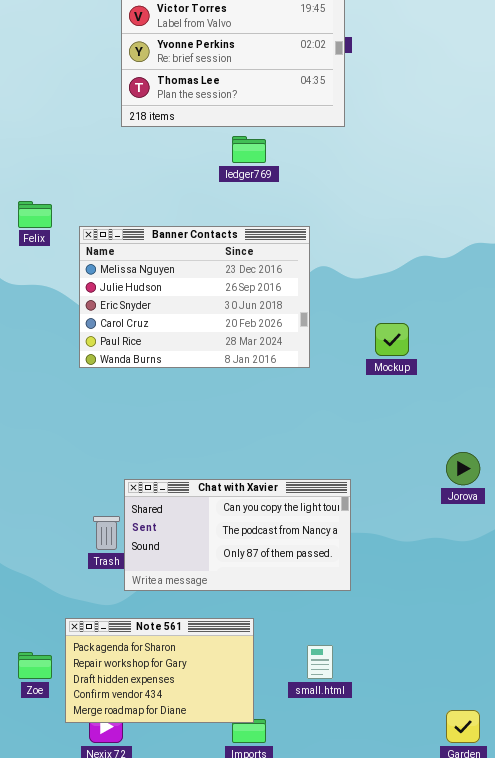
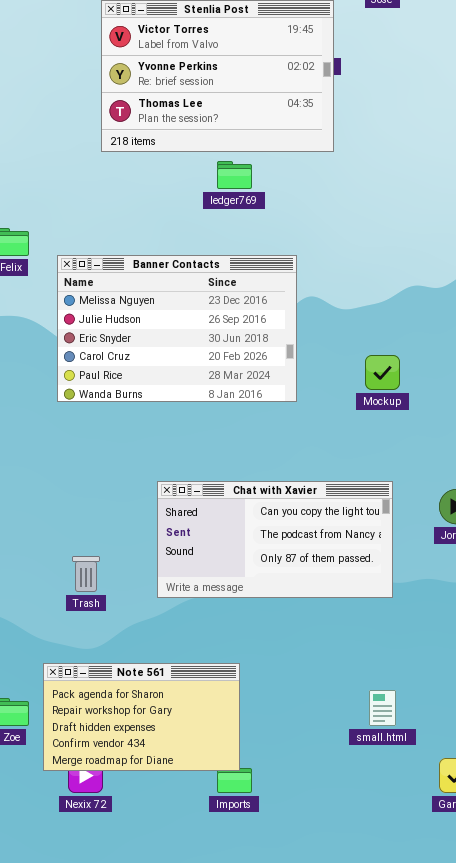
Chat with Xavier: [124,479,351,591] -> [157,481,393,598], moved
small.html: [307,645,333,679] -> [369,690,396,726], moved

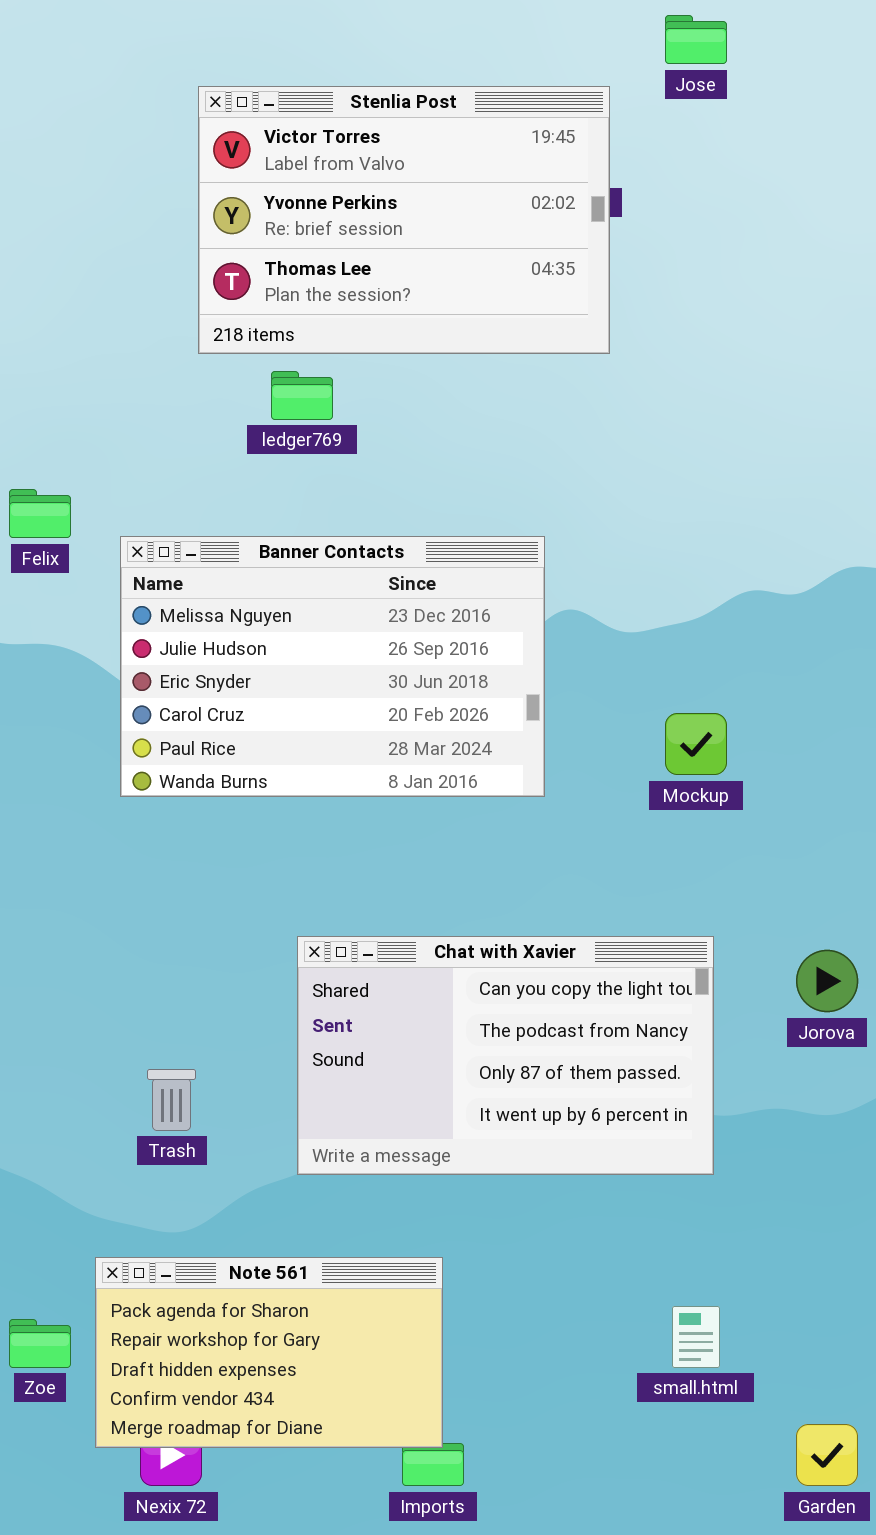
ledger769: [217,161,252,189] -> [271,371,333,420], moved
Chat with Xavier: [157,481,393,598] -> [297,936,714,1175], resized

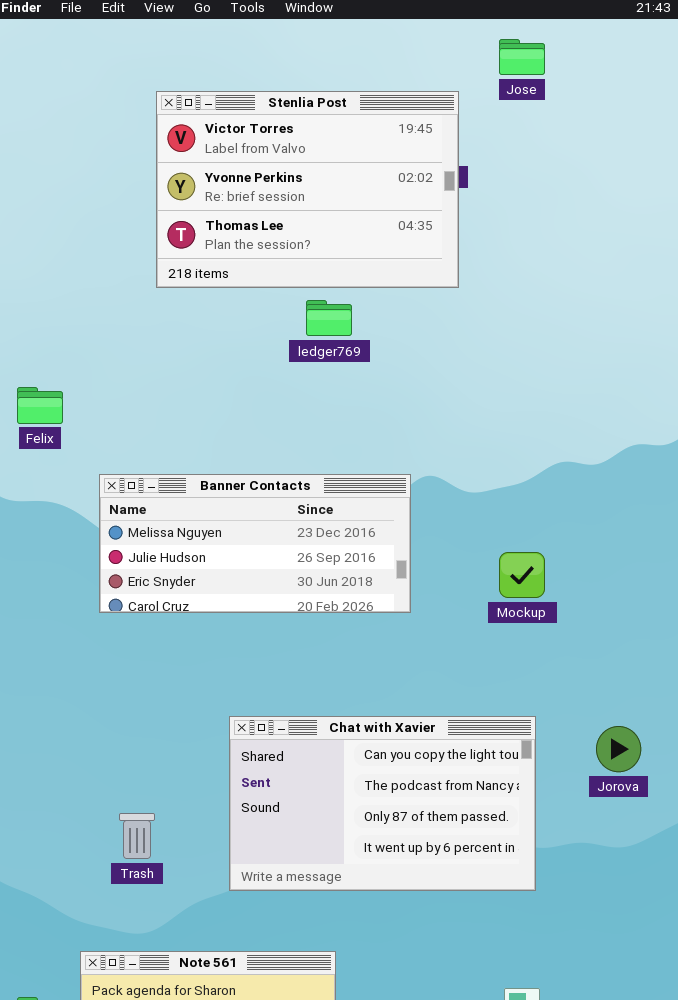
ledger769: [271,371,333,420] -> [306,300,352,336], moved
Banner Contacts: [120,536,545,797] -> [99,474,411,613], resized

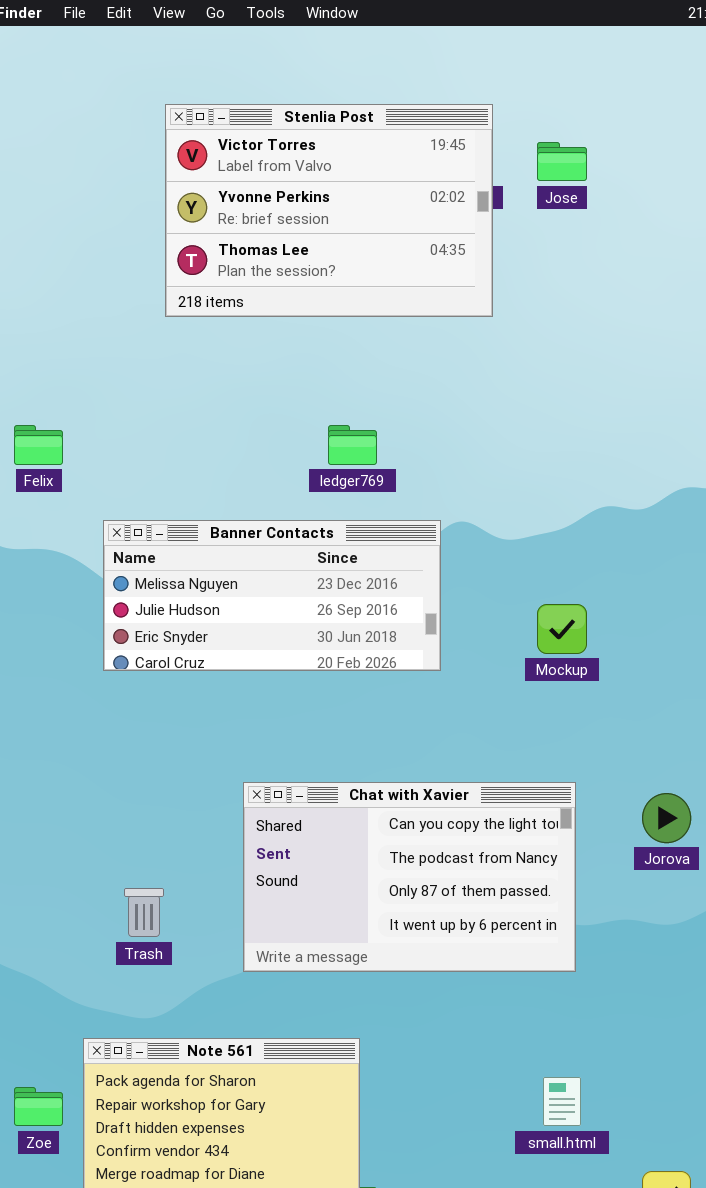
Jose: [499,39,545,75] -> [537,142,587,181], moved
ledger769: [306,300,352,336] -> [328,425,377,465], moved

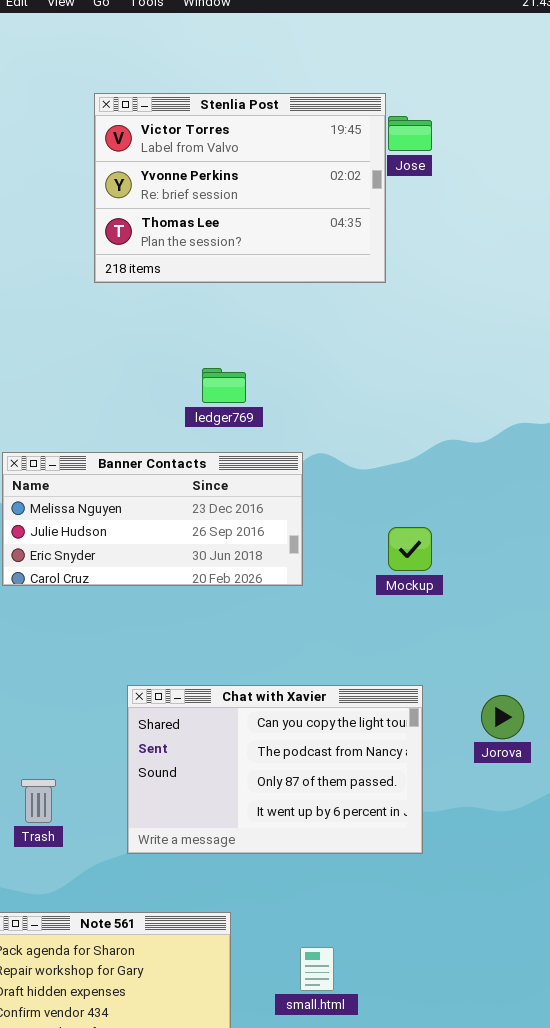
Stenlia Post: [165,104,493,317] -> [94,93,386,283], moved
small.html: [543,1077,581,1126] -> [300,947,334,991], moved

